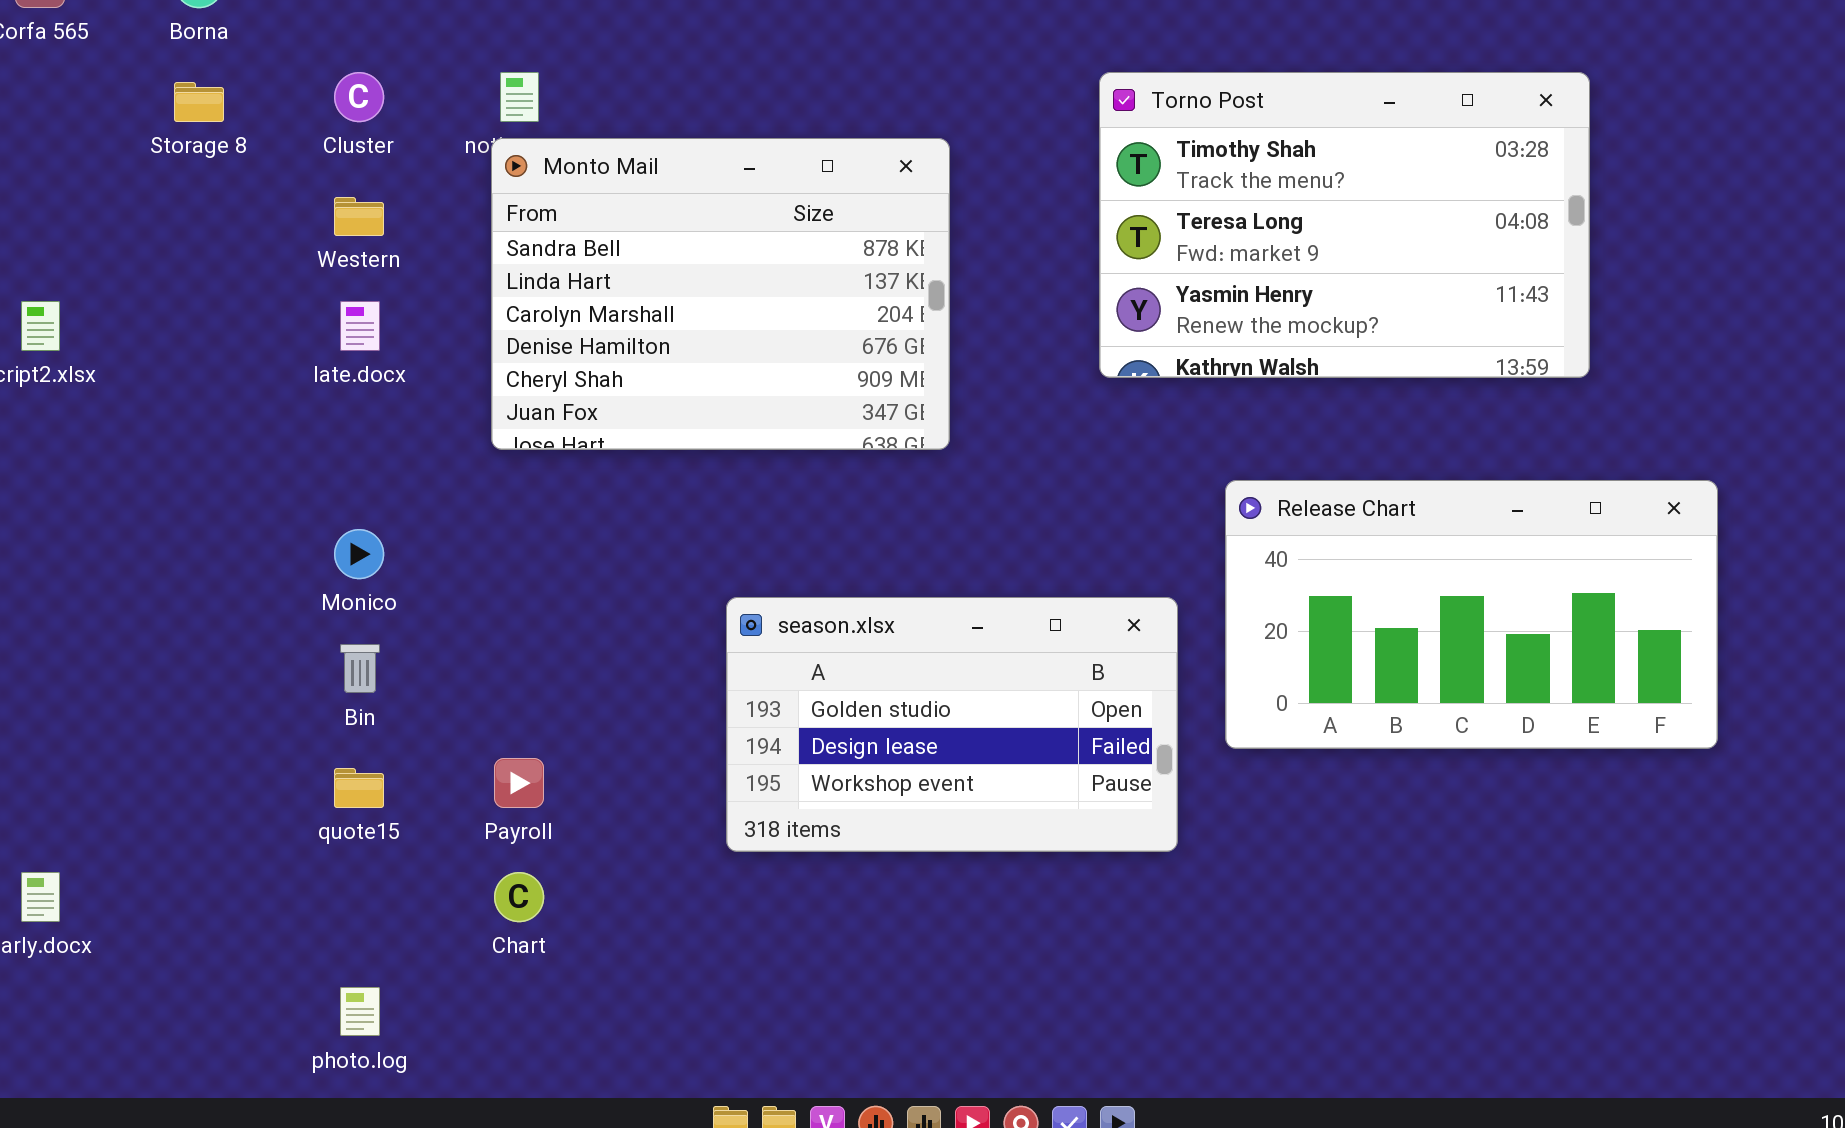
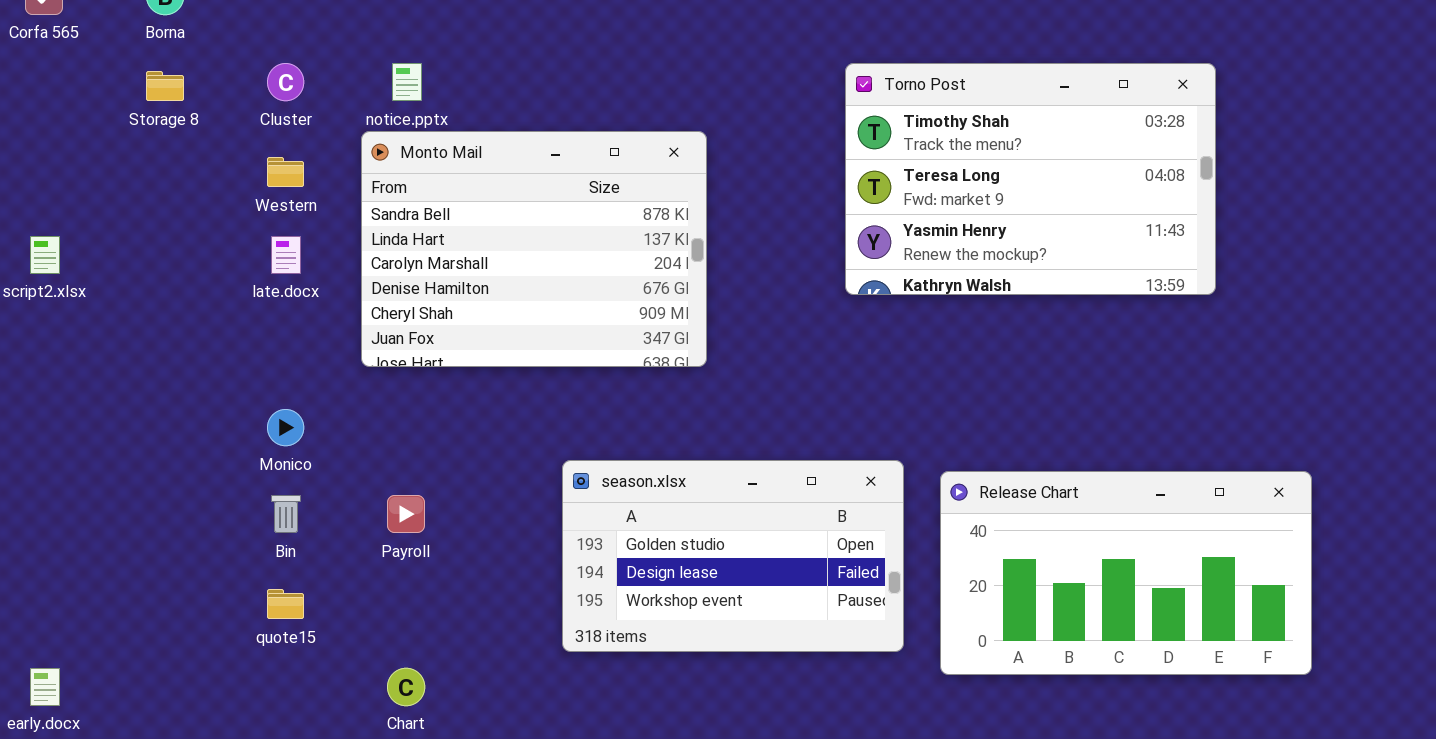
Monto Mail: [491,138,950,450] -> [361,131,707,367], moved
Release Chart: [1225,480,1718,749] -> [940,471,1312,675], moved
Payroll: [494,758,544,808] -> [387,495,425,533], moved

